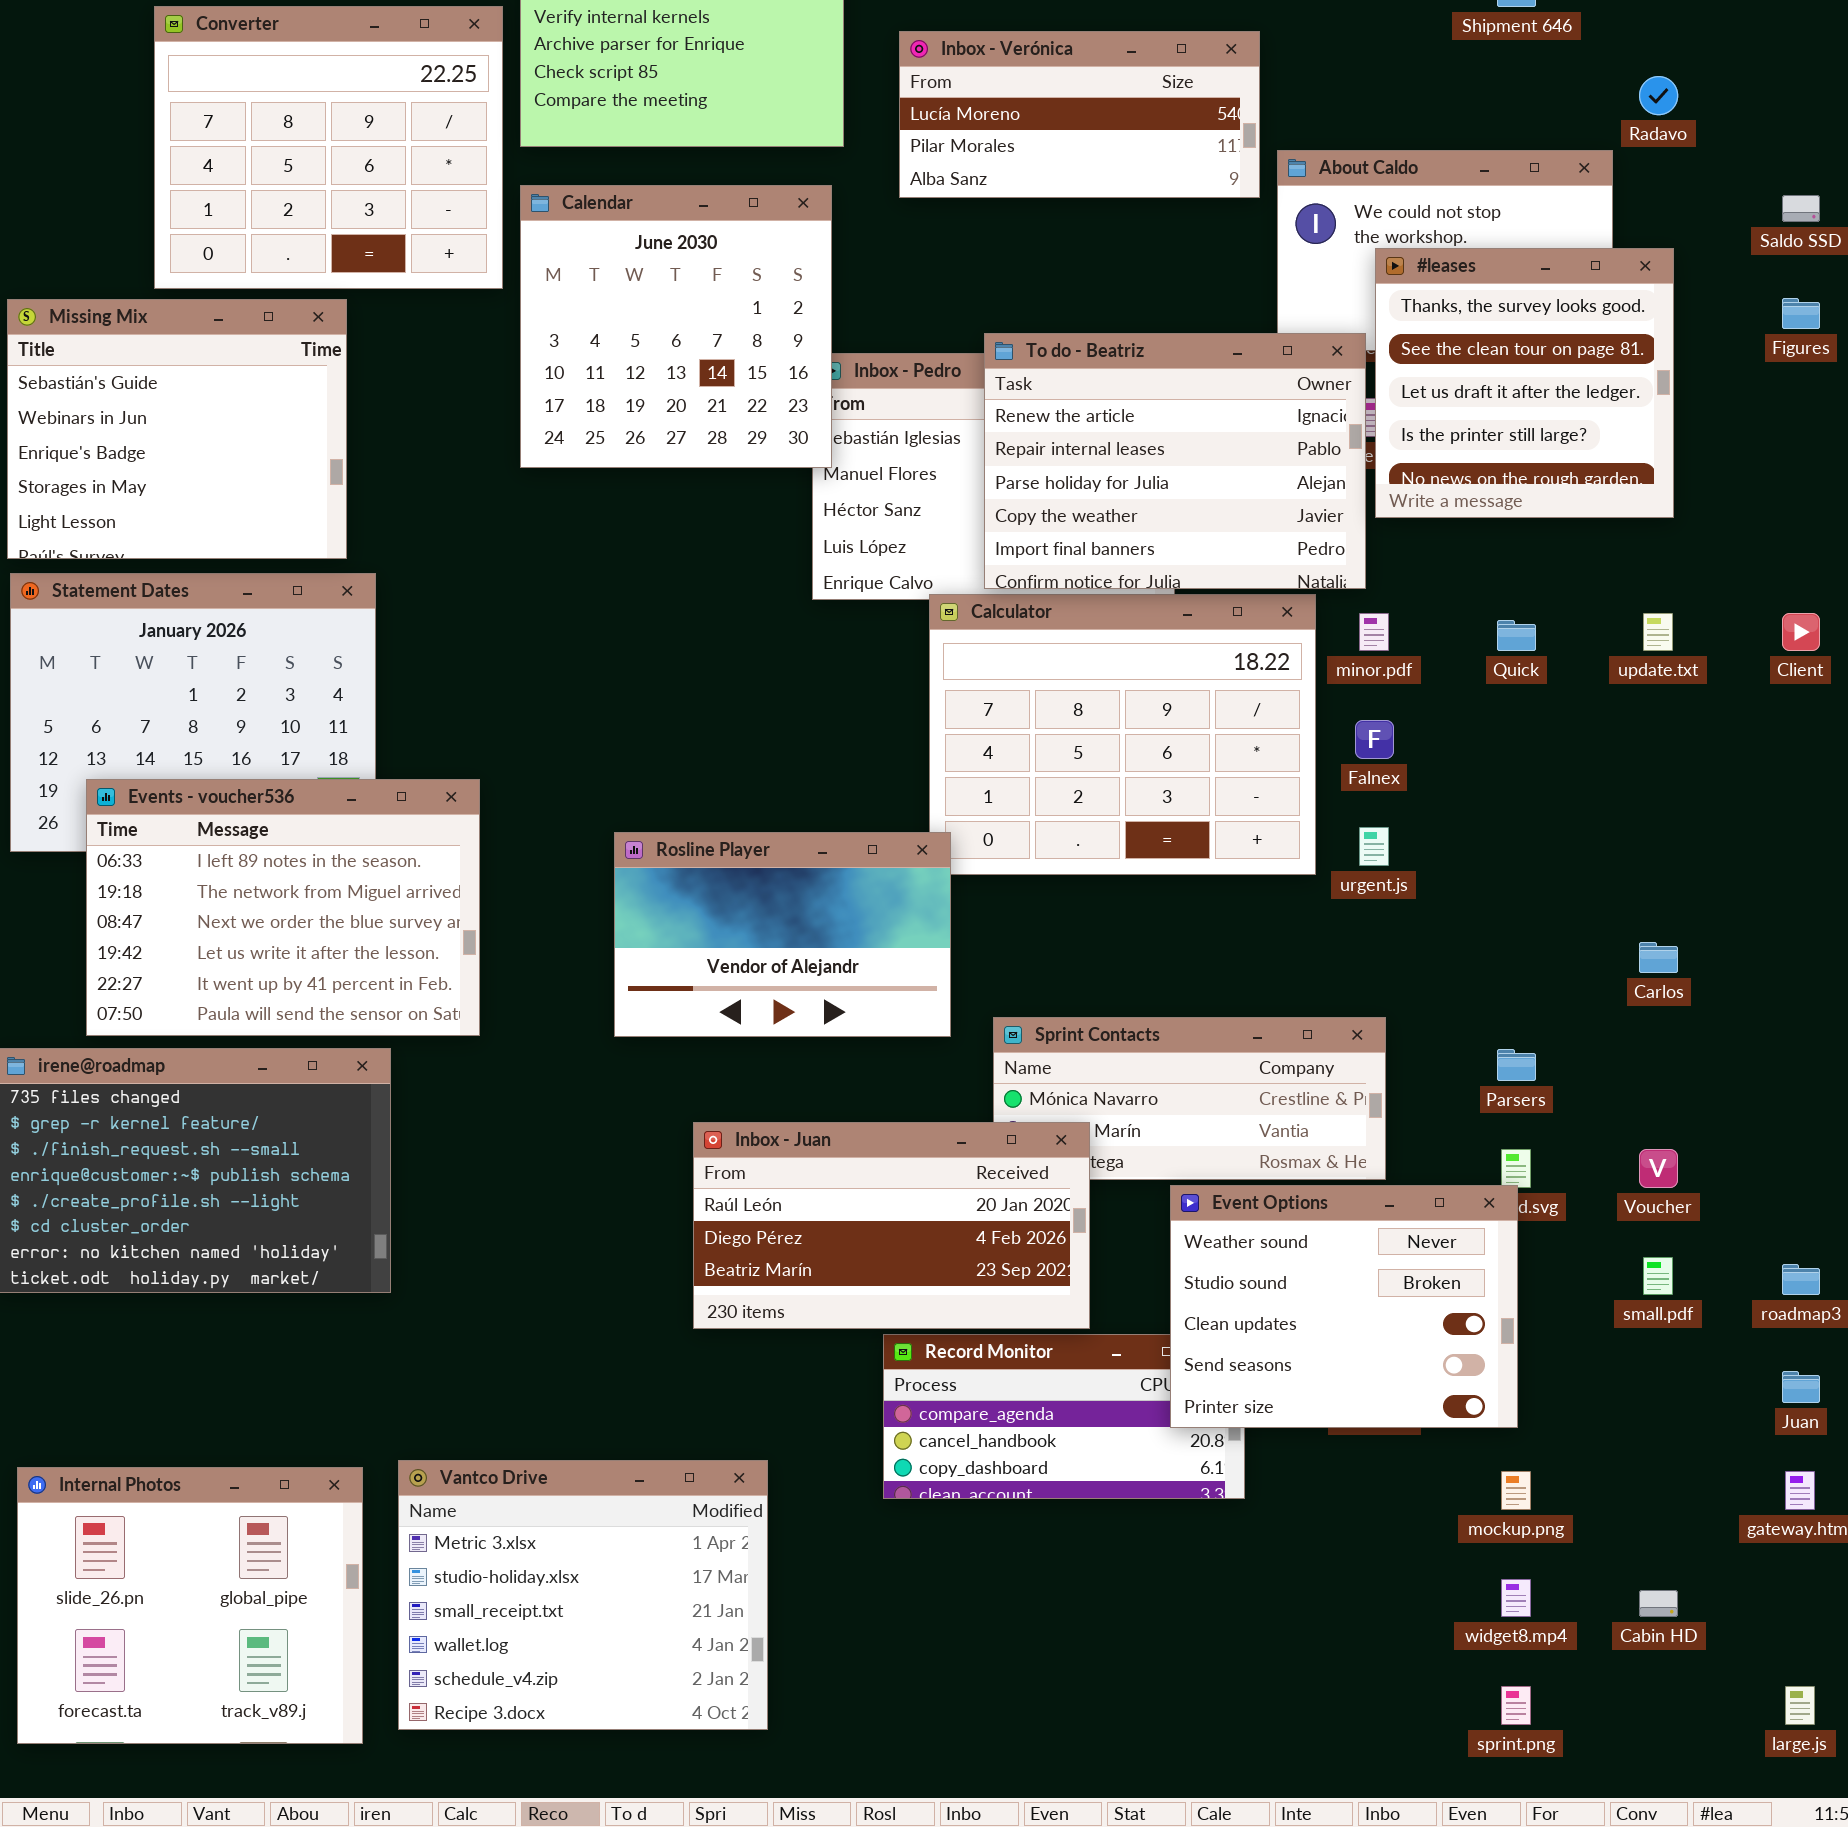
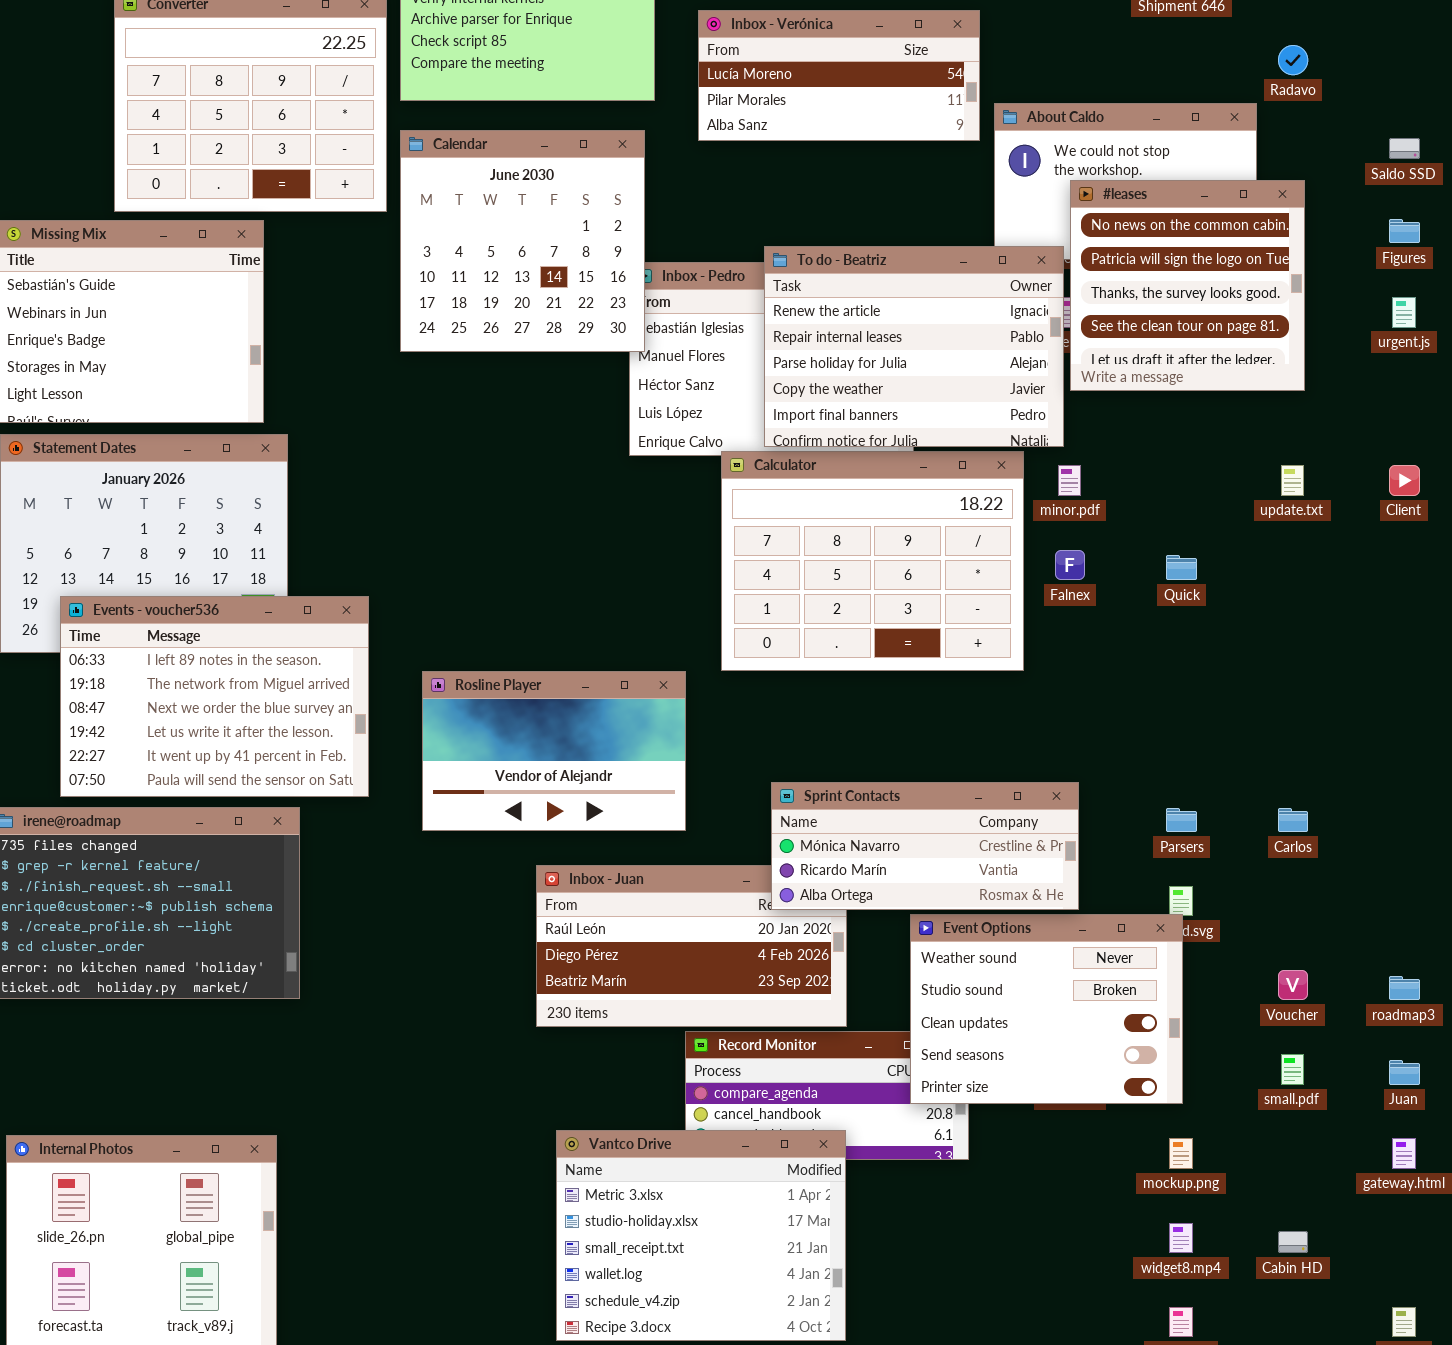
#leases: [1375,248,1674,518] -> [1070,180,1305,391], scrolled up 2 rows
Quick: [1497,620,1536,651] -> [1166,555,1197,580], moved
urgent.js: [1359,827,1389,866] -> [1392,297,1416,328], moved
Rosline Player: [614,832,951,1037] -> [422,671,686,831], moved
Carlos: [1639,942,1678,973] -> [1278,808,1308,832], moved
Sprint Contacts: [993,1017,1386,1180] -> [771,782,1079,910], raised
Voucher: [1639,1149,1678,1188] -> [1278,970,1308,1000], moved
small.pdf: [1643,1257,1673,1295] -> [1281,1054,1304,1085], moved
Vantco Drive: [398,1460,768,1730] -> [556,1130,846,1341], moved

